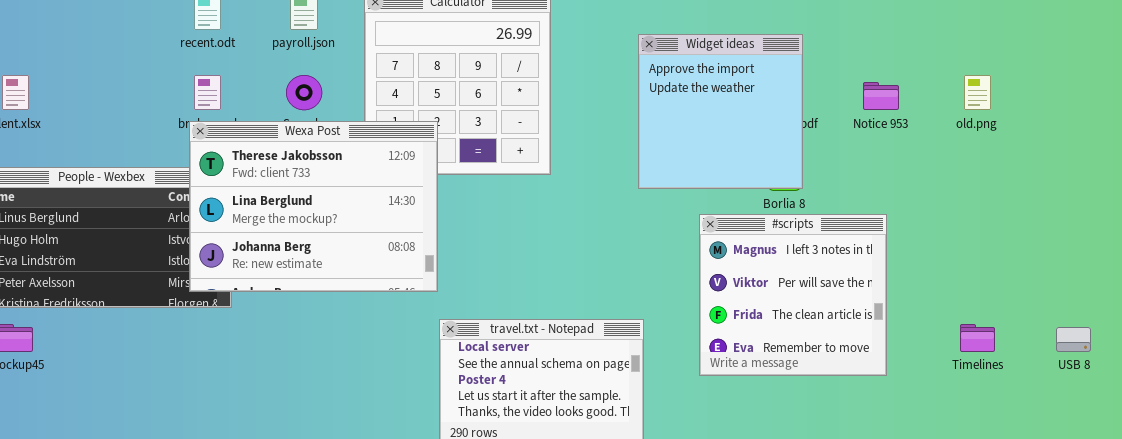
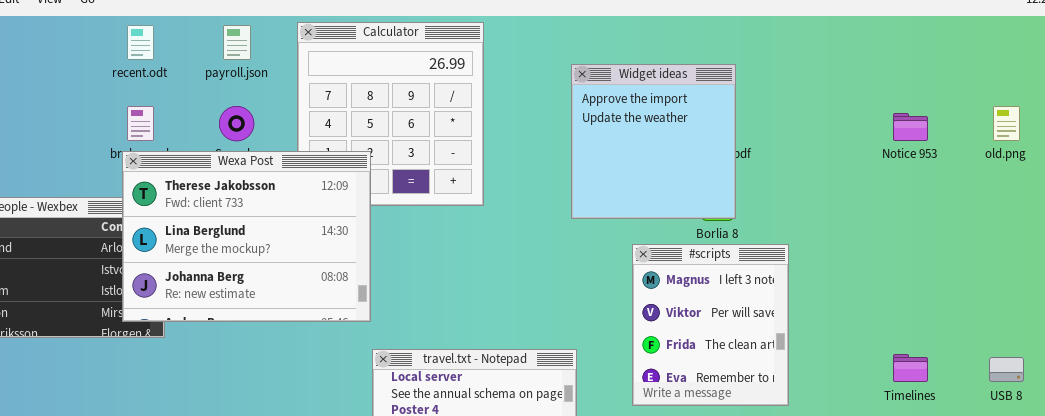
old.png: [964,75,991,110] -> [993,106,1020,141], moved
Notice 953: [863,82,899,110] -> [893,113,928,141], moved
#scripts: [699,214,887,376] -> [632,244,789,406], resized

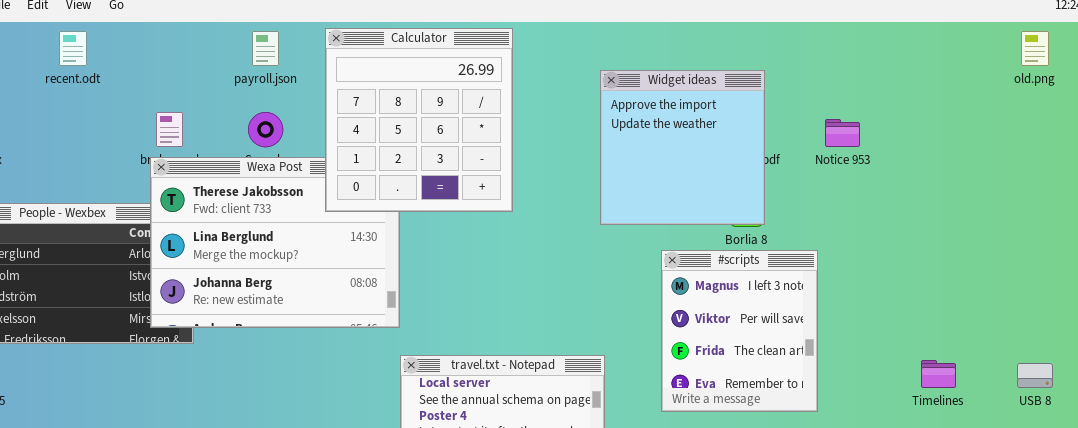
Calculator: [297,22,484,206] -> [325,28,513,212], raised
recent.odt: [127,25,154,60] -> [59,31,87,66], moved
old.png: [993,106,1020,141] -> [1021,31,1049,66], moved
Notice 953: [893,113,928,141] -> [825,119,860,147], moved

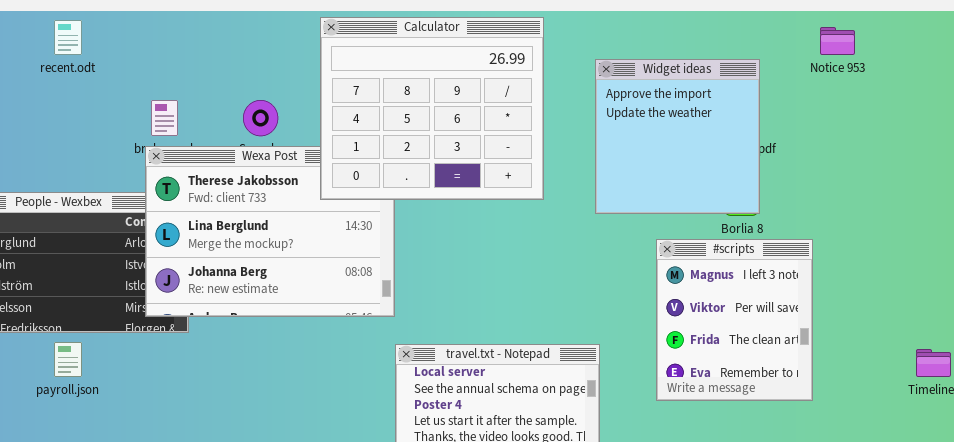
Calculator: [325,28,513,212] -> [320,17,544,200], resized
payroll.json: [252,31,279,66] -> [54,342,82,377], moved
Notice 953: [825,119,860,147] -> [820,27,855,55], moved

